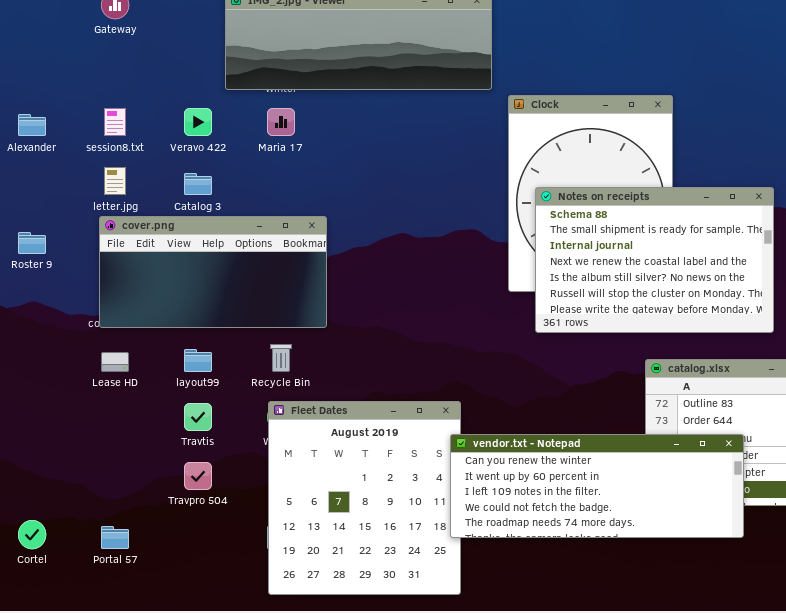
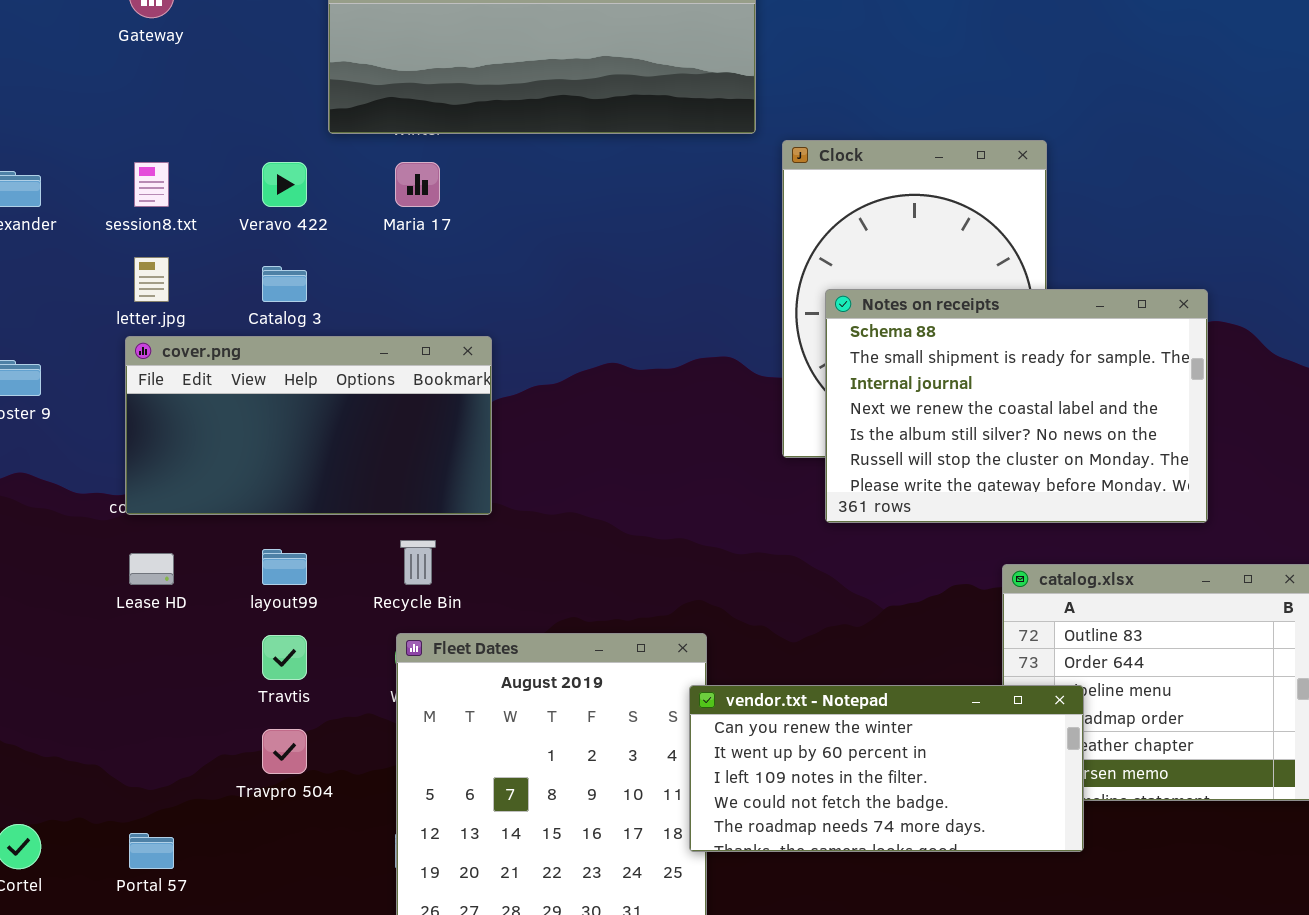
vendor.txt - Notepad: [450,434,744,538] -> [689,685,1084,852], resized

